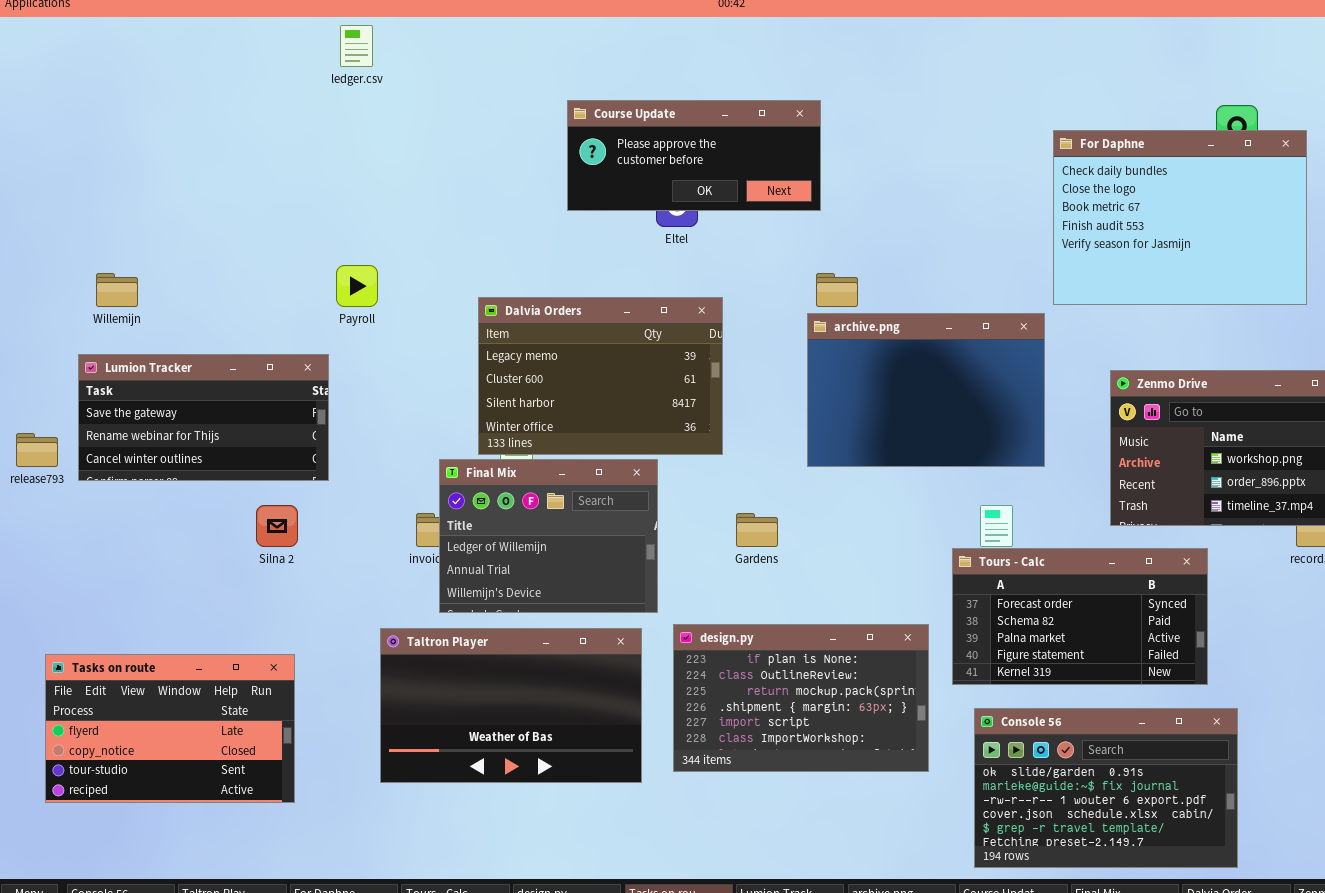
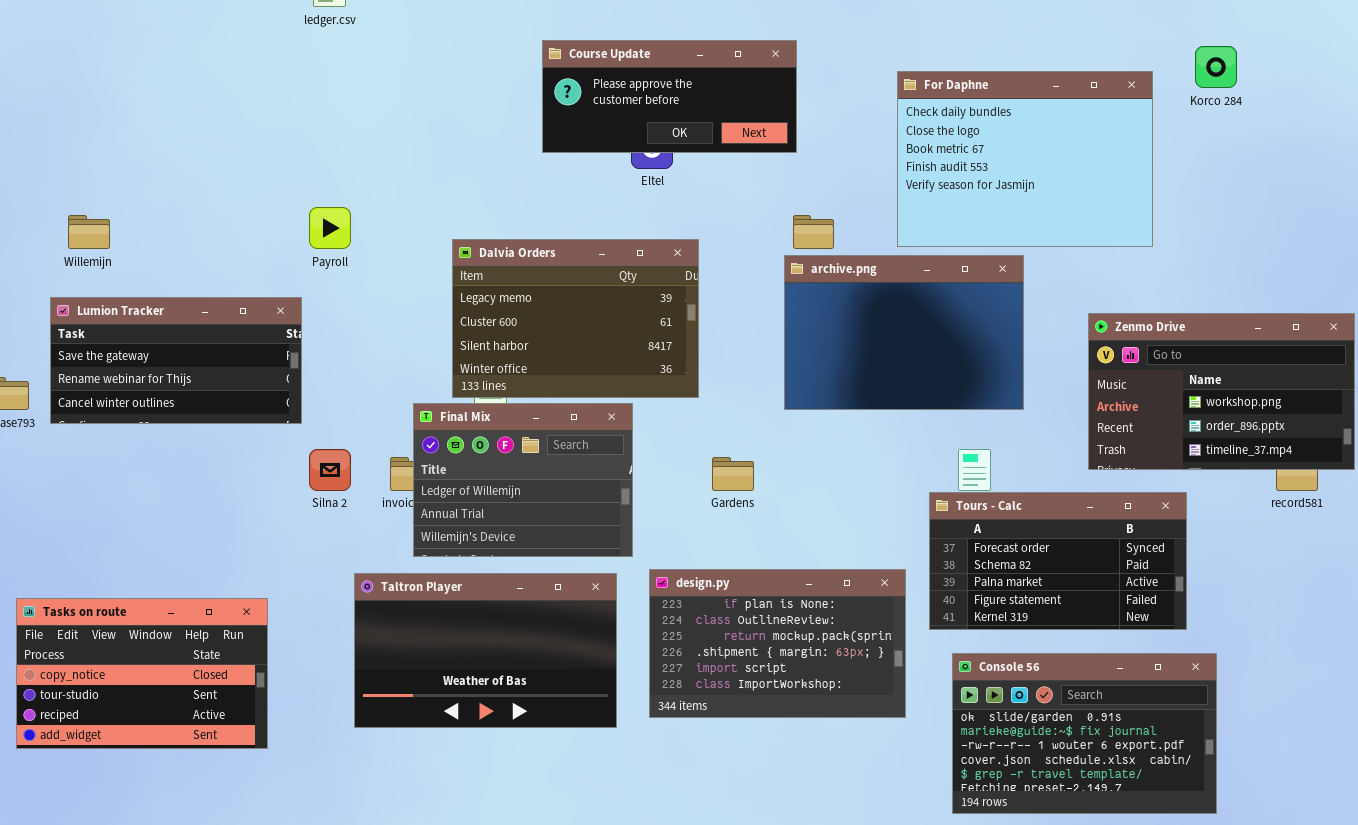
For Daphne: [1053,130,1307,305] -> [897,71,1153,247], moved
Silna 2: [256,505,298,547] -> [309,449,351,491], moved
Tasks on route: [45,654,295,803] -> [16,598,268,749], scrolled down 1 row

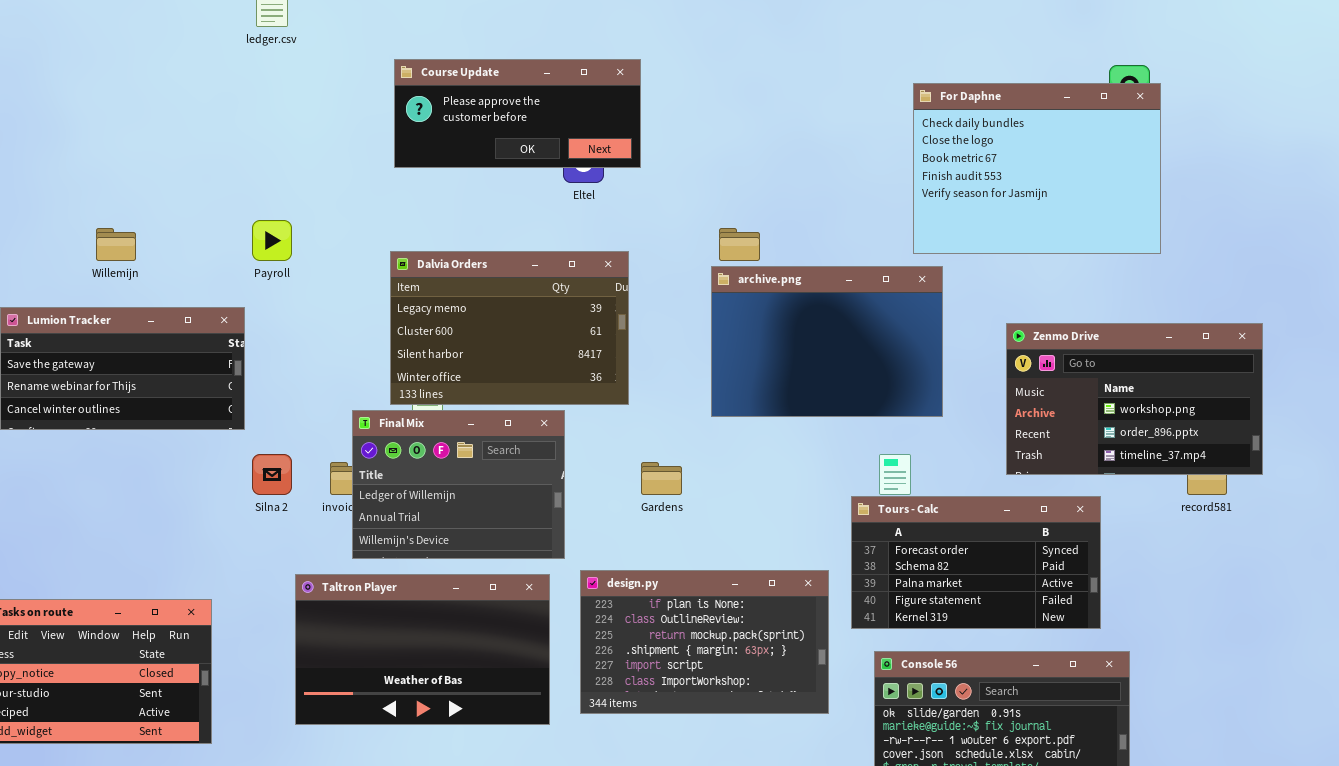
Course Update: [542,40,797,153] -> [394,59,641,168], moved
For Daphne: [897,71,1153,247] -> [913,83,1161,254], moved
Willemijn: [68,215,110,249] -> [96,228,136,261], moved

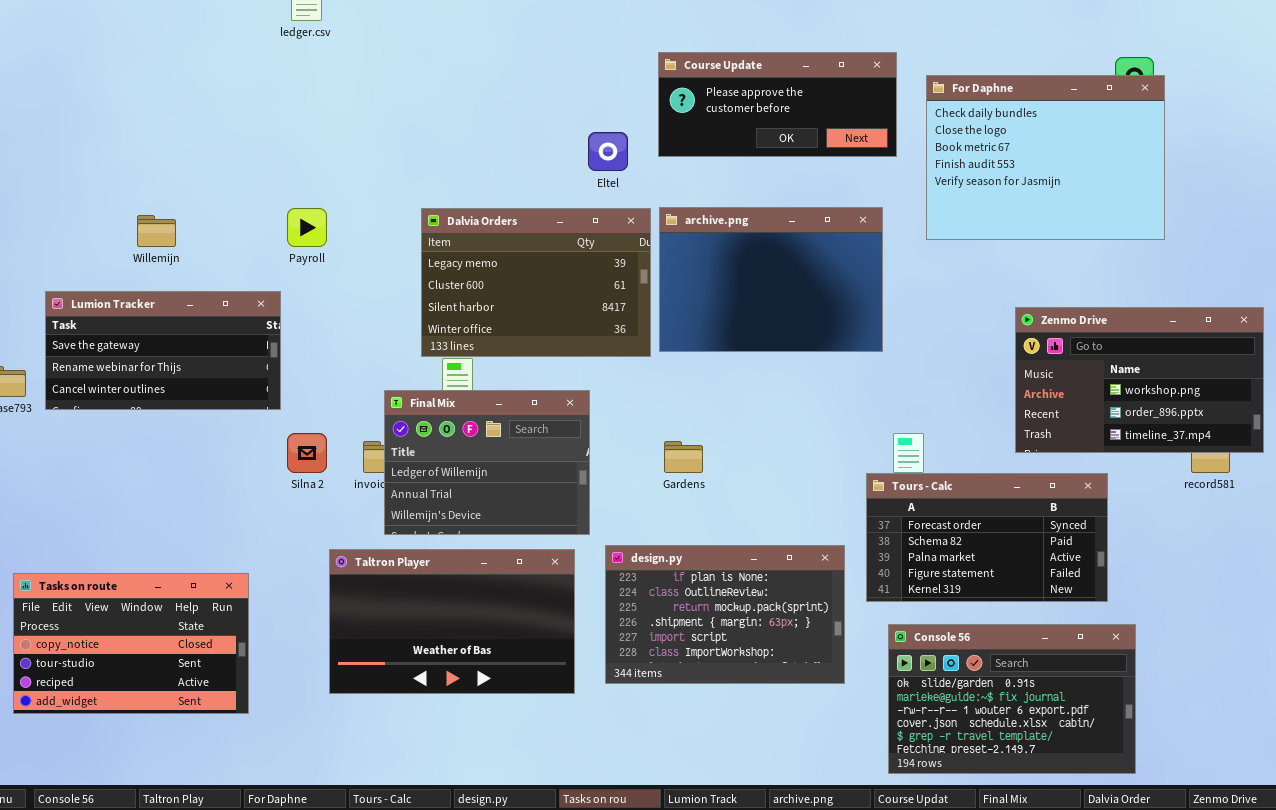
Course Update: [394,59,641,168] -> [658,52,897,157], moved
Dalvia Orders: [390,251,629,405] -> [421,208,651,357], moved
archive.png: [711,266,943,417] -> [659,207,883,352], moved

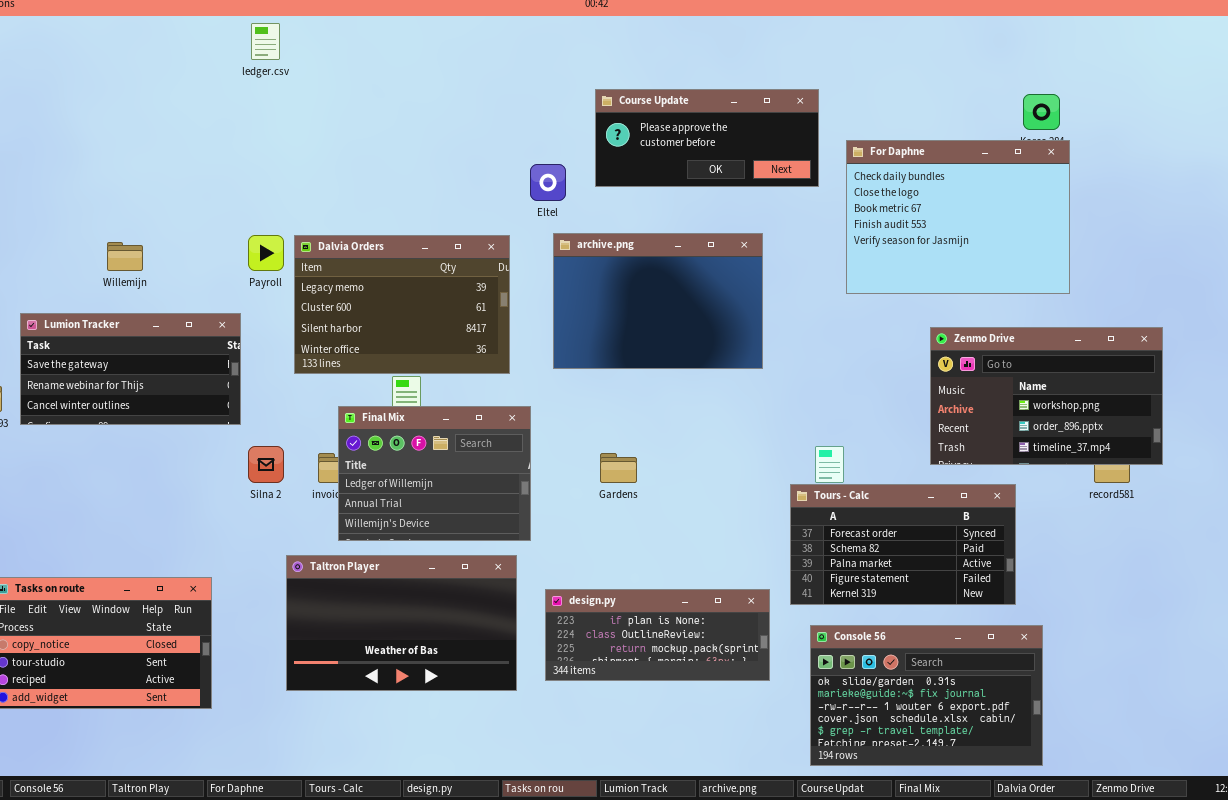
For Daphne: [926,75,1165,240] -> [846,140,1070,294], moved
archive.png: [659,207,883,352] -> [553,233,763,369], moved
Dalvia Orders: [421,208,651,357] -> [294,235,510,374], moved
design.py: [605,545,845,684] -> [545,589,770,681], resized

